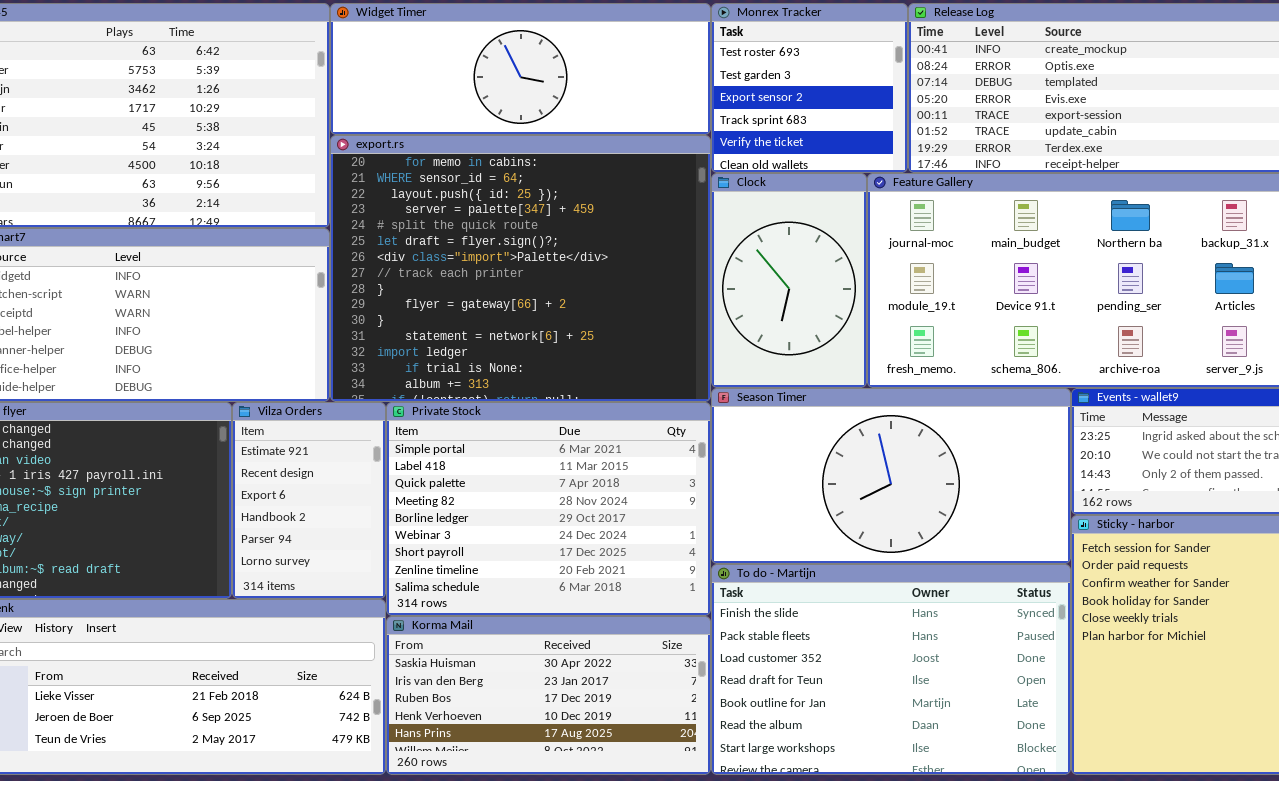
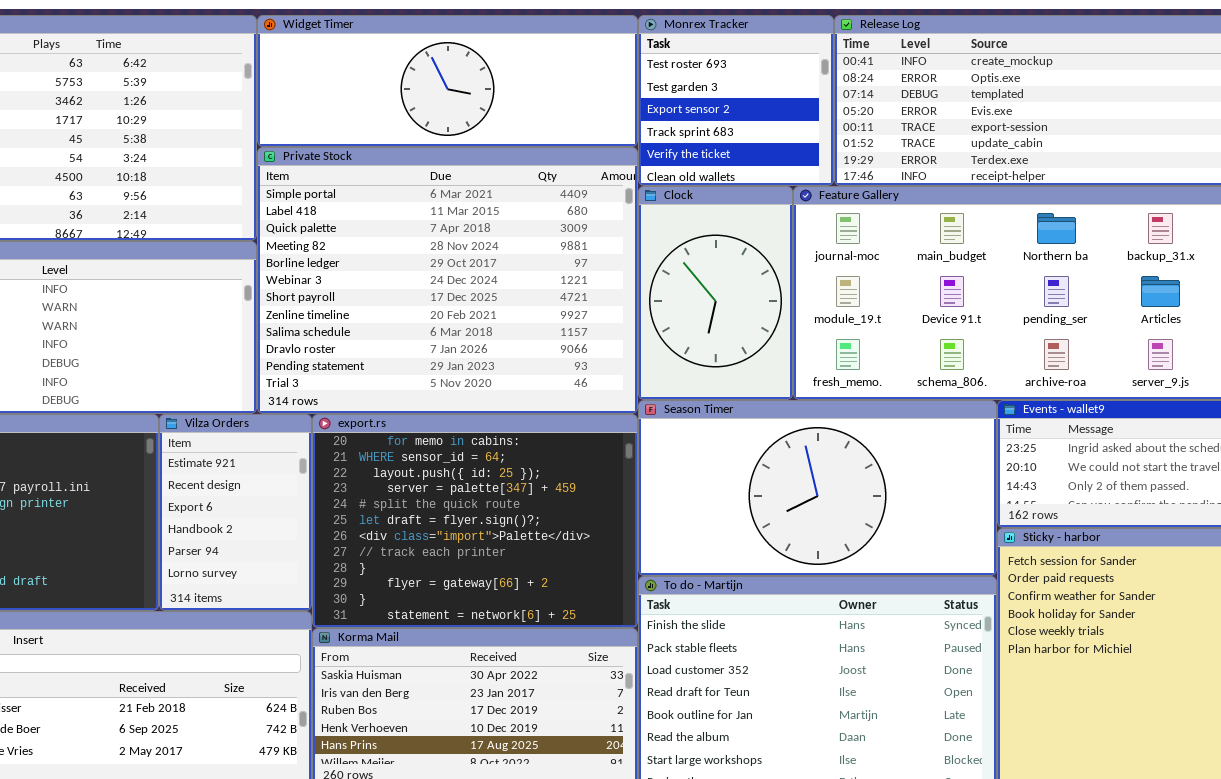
export.rs: [330,135,711,402] -> [312,414,638,628], moved, resized
Private Stock: [386,402,711,616] -> [257,147,638,414], moved, resized

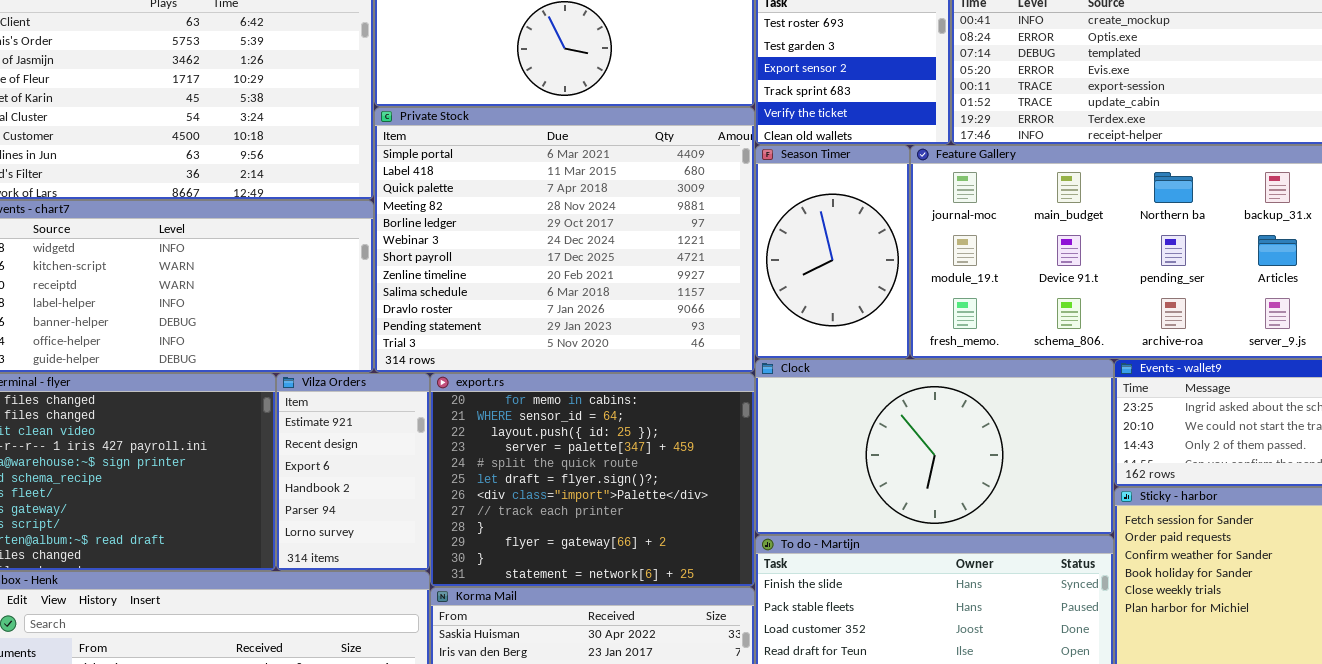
Clock: [638,186,793,400] -> [755,359,1114,535], moved, resized
Season Timer: [638,400,997,576] -> [755,145,910,359], moved, resized

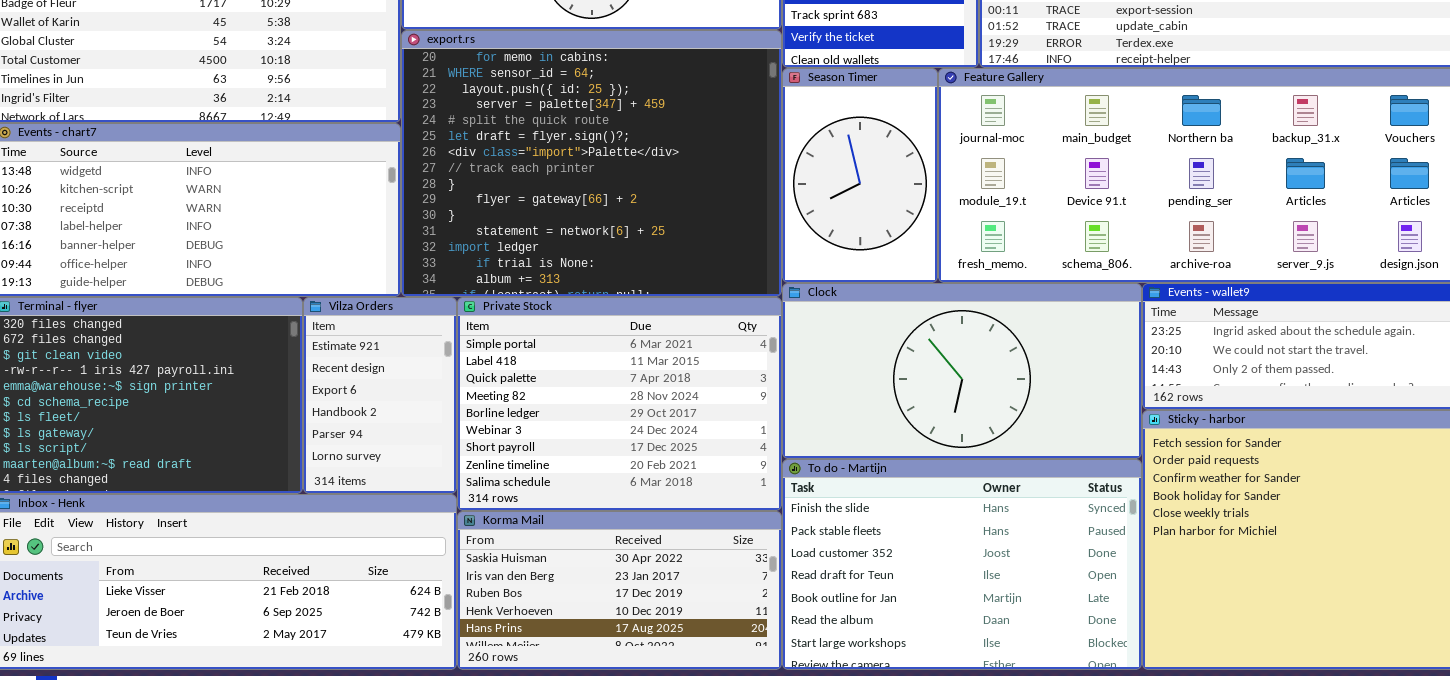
Private Stock: [374,107,755,373] -> [457,297,782,511], moved, resized
export.rs: [430,373,755,587] -> [401,30,782,297], moved, resized

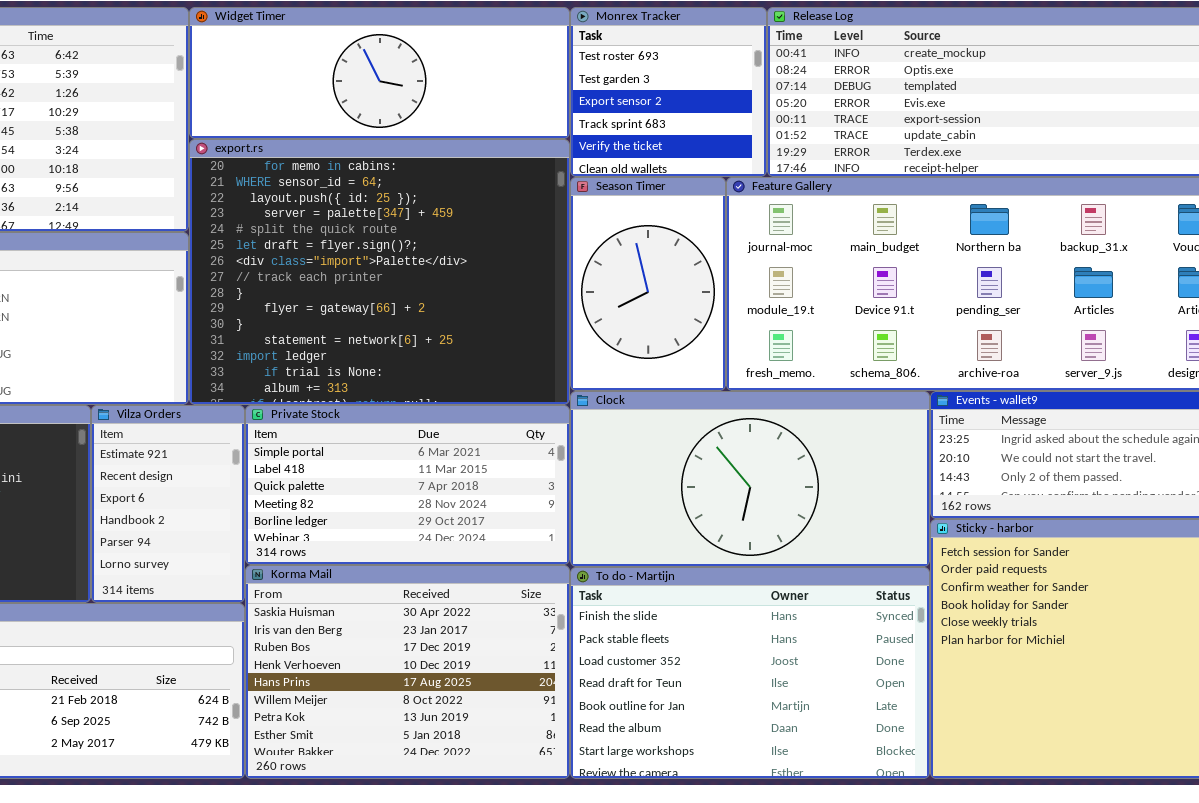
Private Stock: [457,297,782,511] -> [245,405,570,565], resized
Korma Mail: [457,511,782,670] -> [245,565,570,779], resized

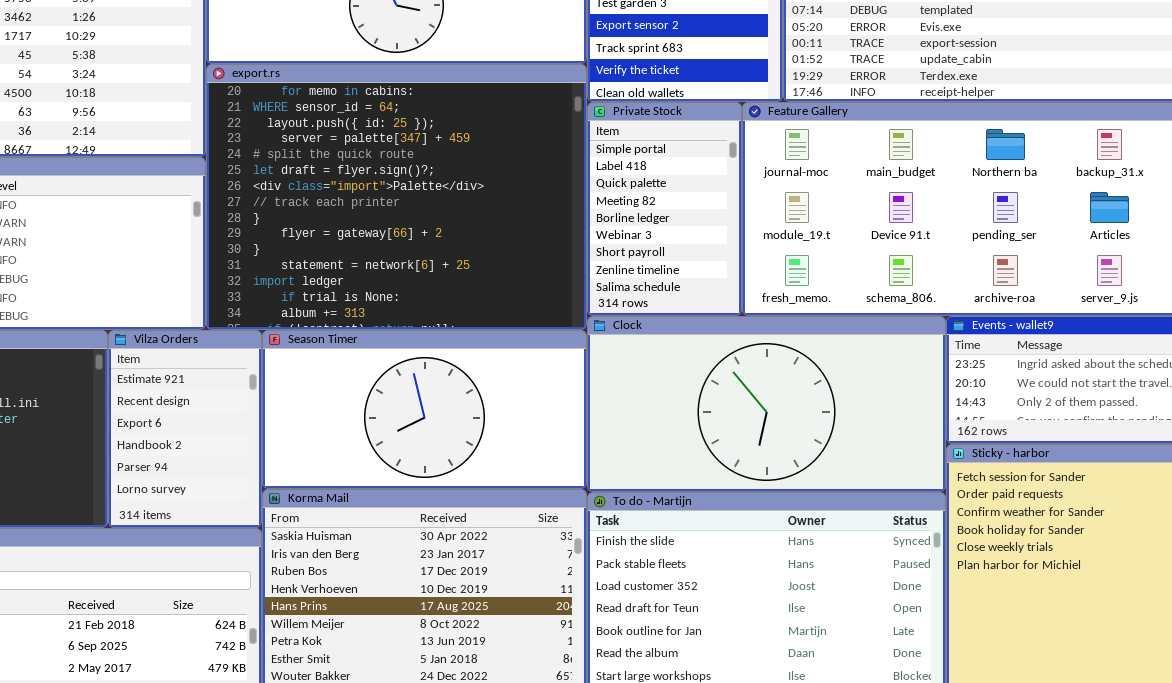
Season Timer: [570,177,726,391] -> [262,330,587,489], moved, resized
Private Stock: [245,405,570,565] -> [587,102,742,316], moved, resized

